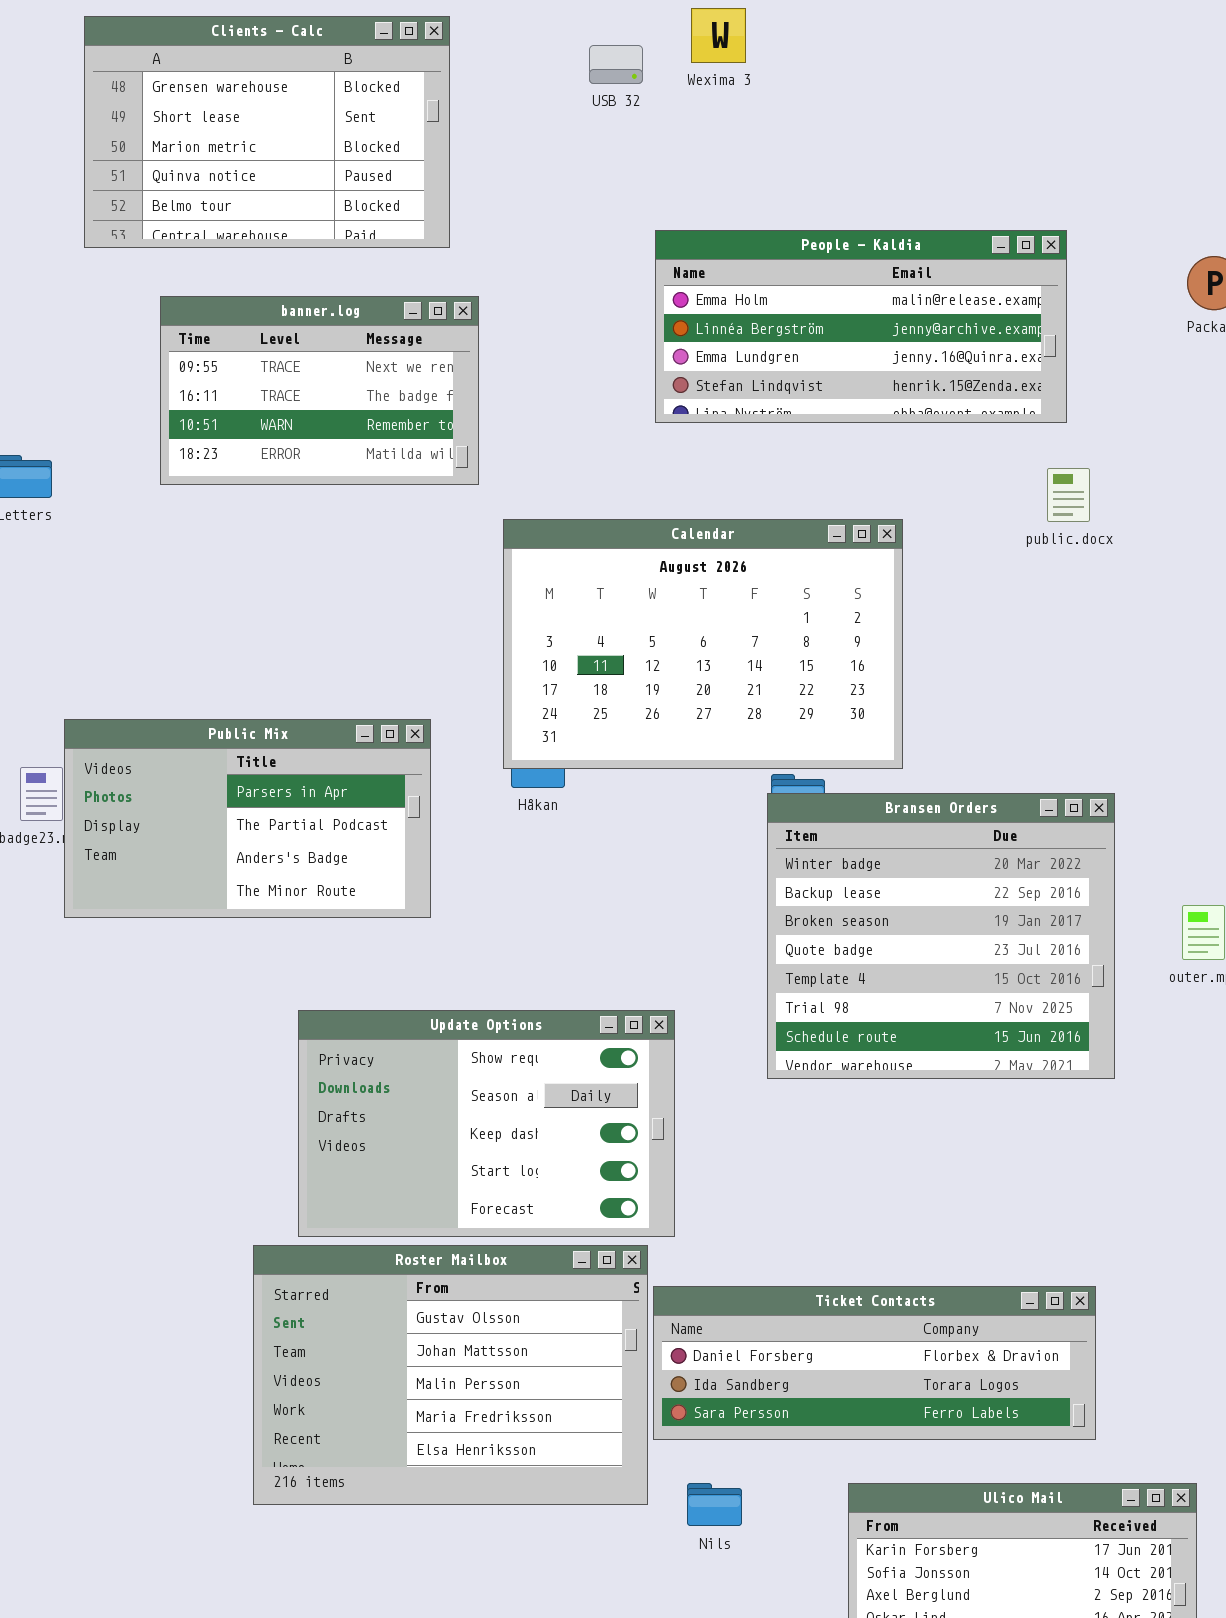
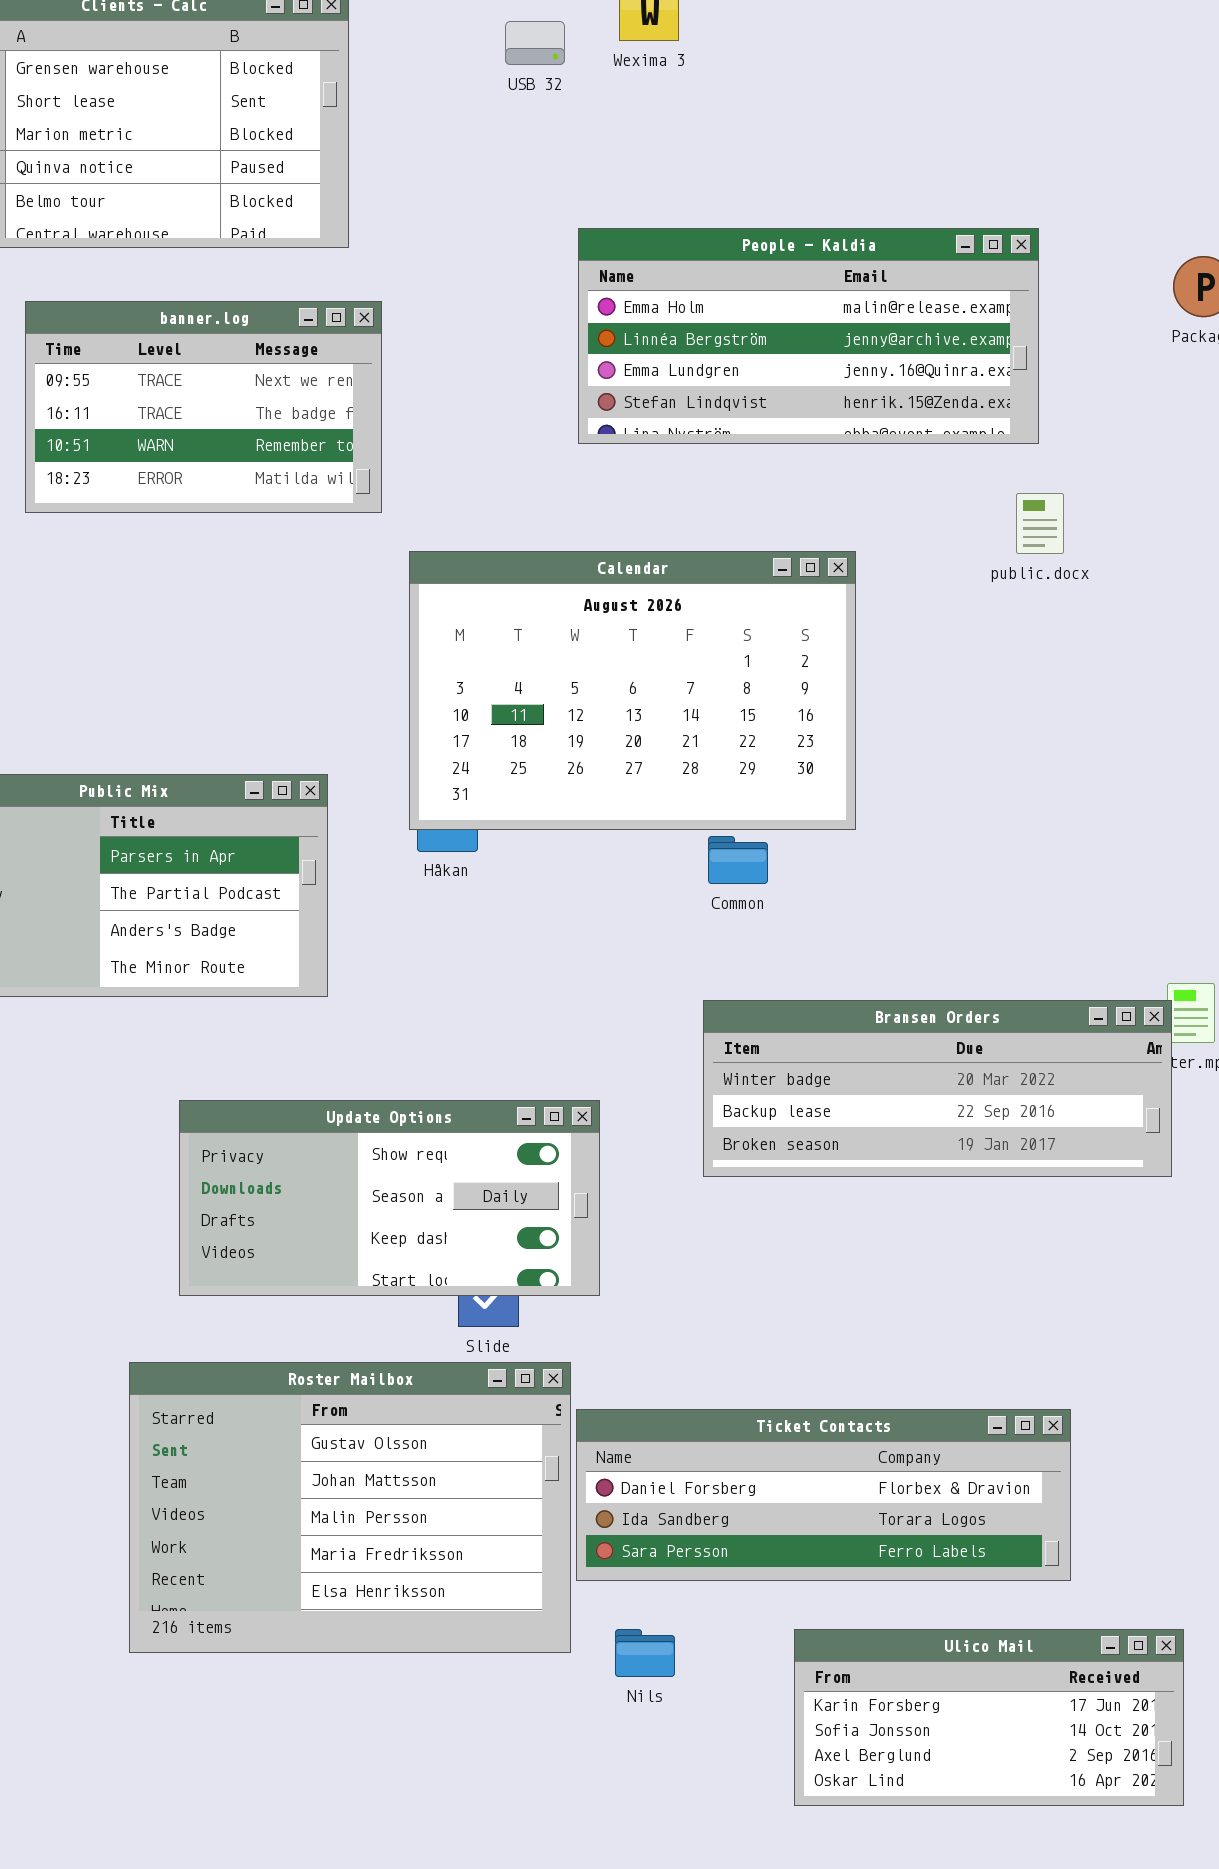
Bransen Orders: [767,793,1115,1079] -> [703,1000,1172,1177], resized
Update Options: [298,1010,675,1237] -> [179,1100,600,1296], resized

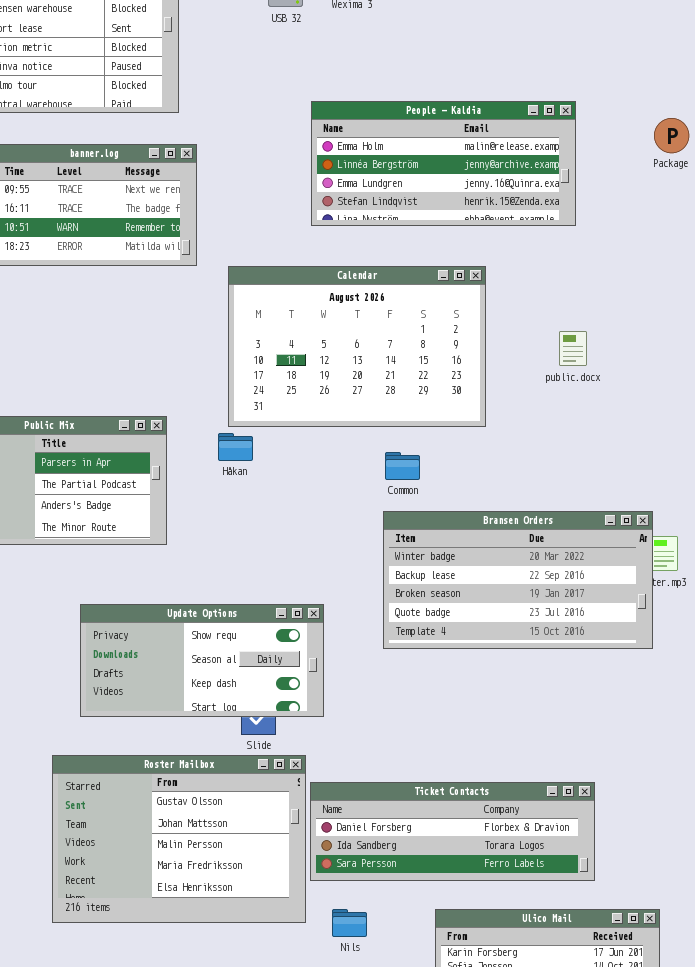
public.docx: [1016,493,1064,554] -> [559,331,587,366], moved
Calendar: [409,551,856,830] -> [228,266,486,427], moved
Bransen Orders: [703,1000,1172,1177] -> [383,511,653,649], resized

